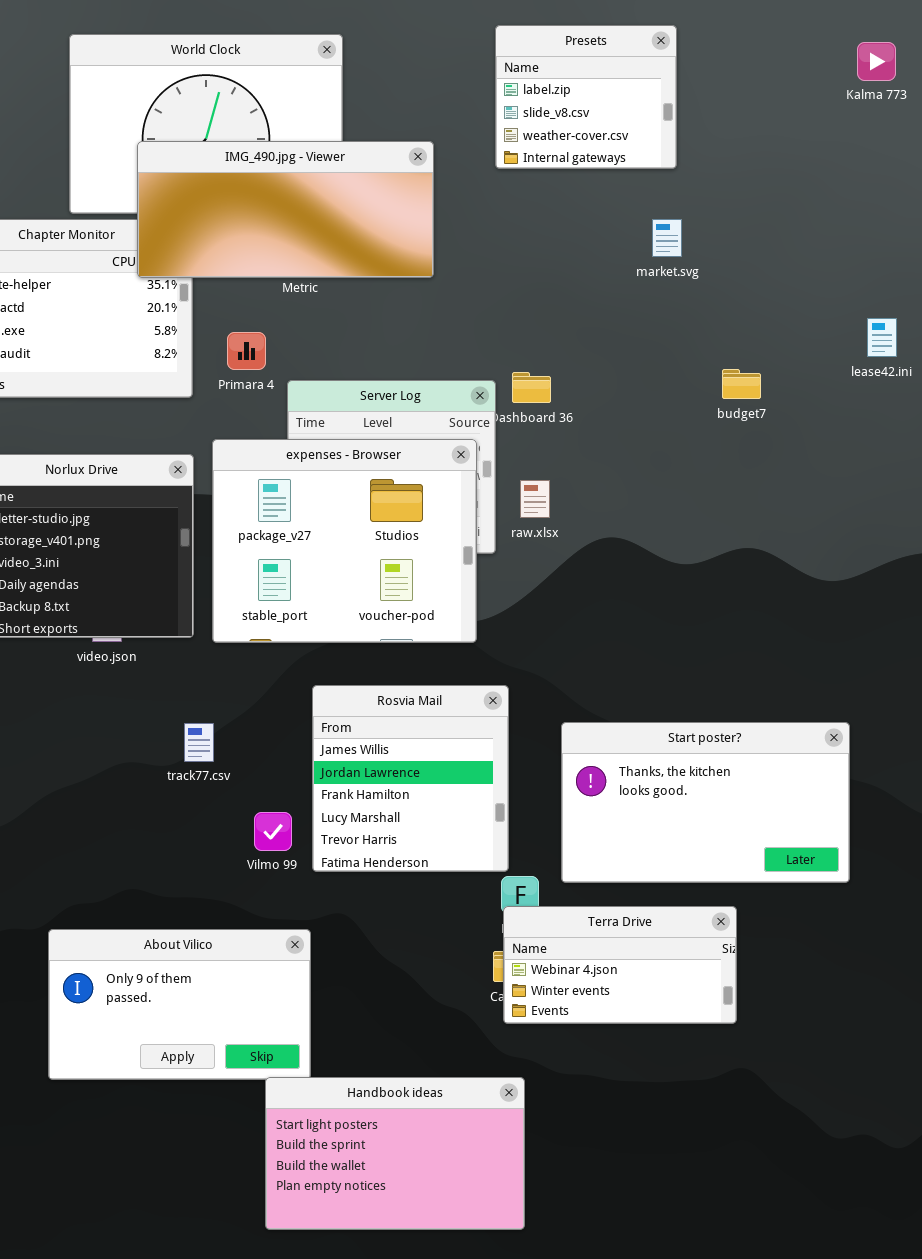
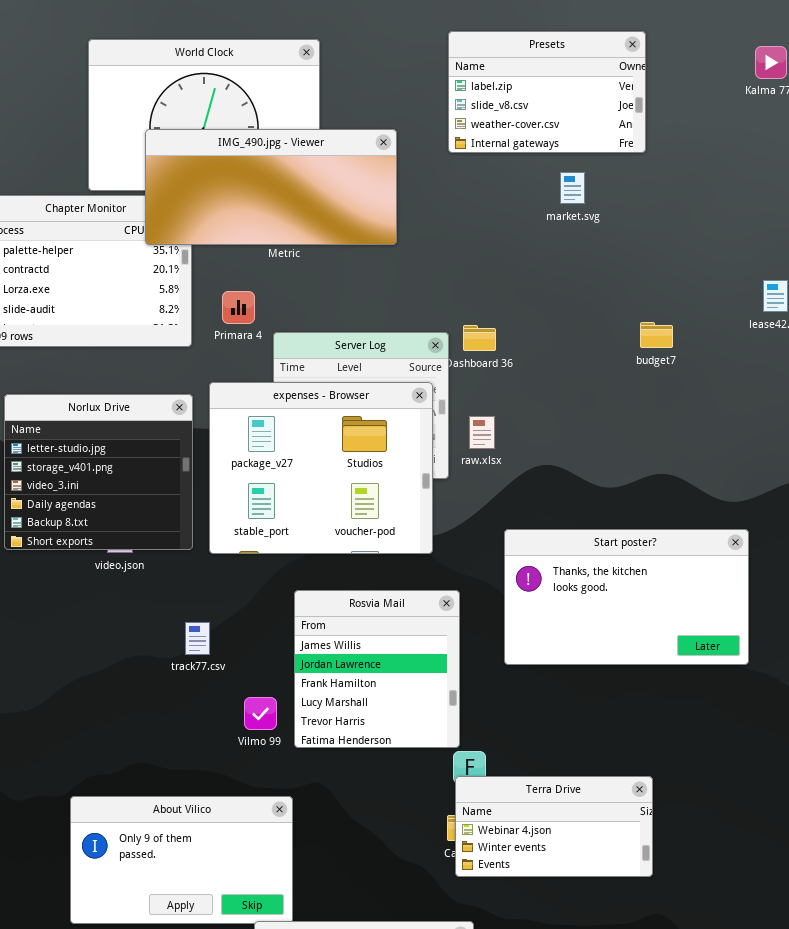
Presets: [495,25,677,169] -> [448,31,646,153], resized
market.svg: [652,219,682,257] -> [560,172,585,204], moved
Start poster?: [561,722,850,883] -> [504,529,749,665], moved

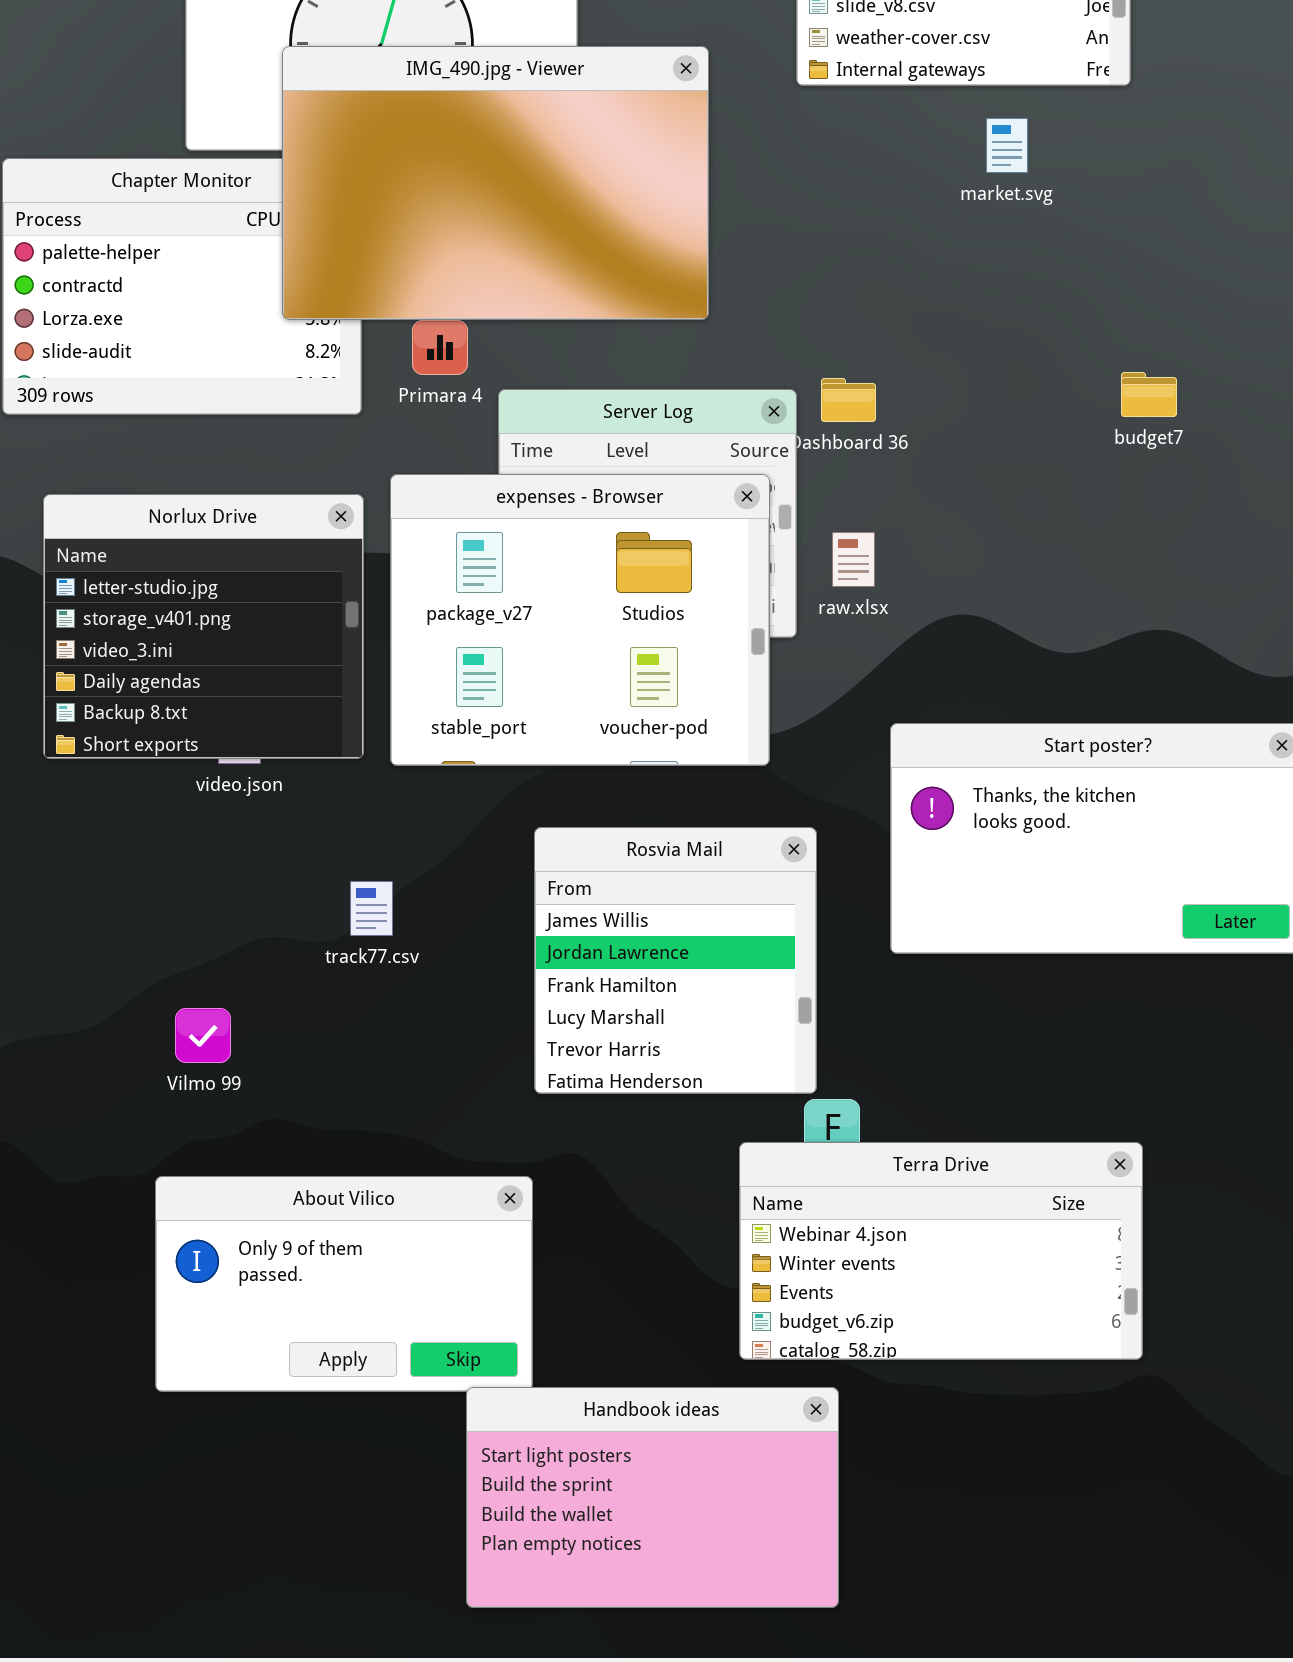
IMG_490.jpg - Viewer: [145,129,397,245] -> [282,46,709,320], resized
Vilmo 99: [244,697,277,730] -> [175,1008,231,1063], moved
Terra Drive: [455,776,653,877] -> [739,1142,1143,1360], resized

